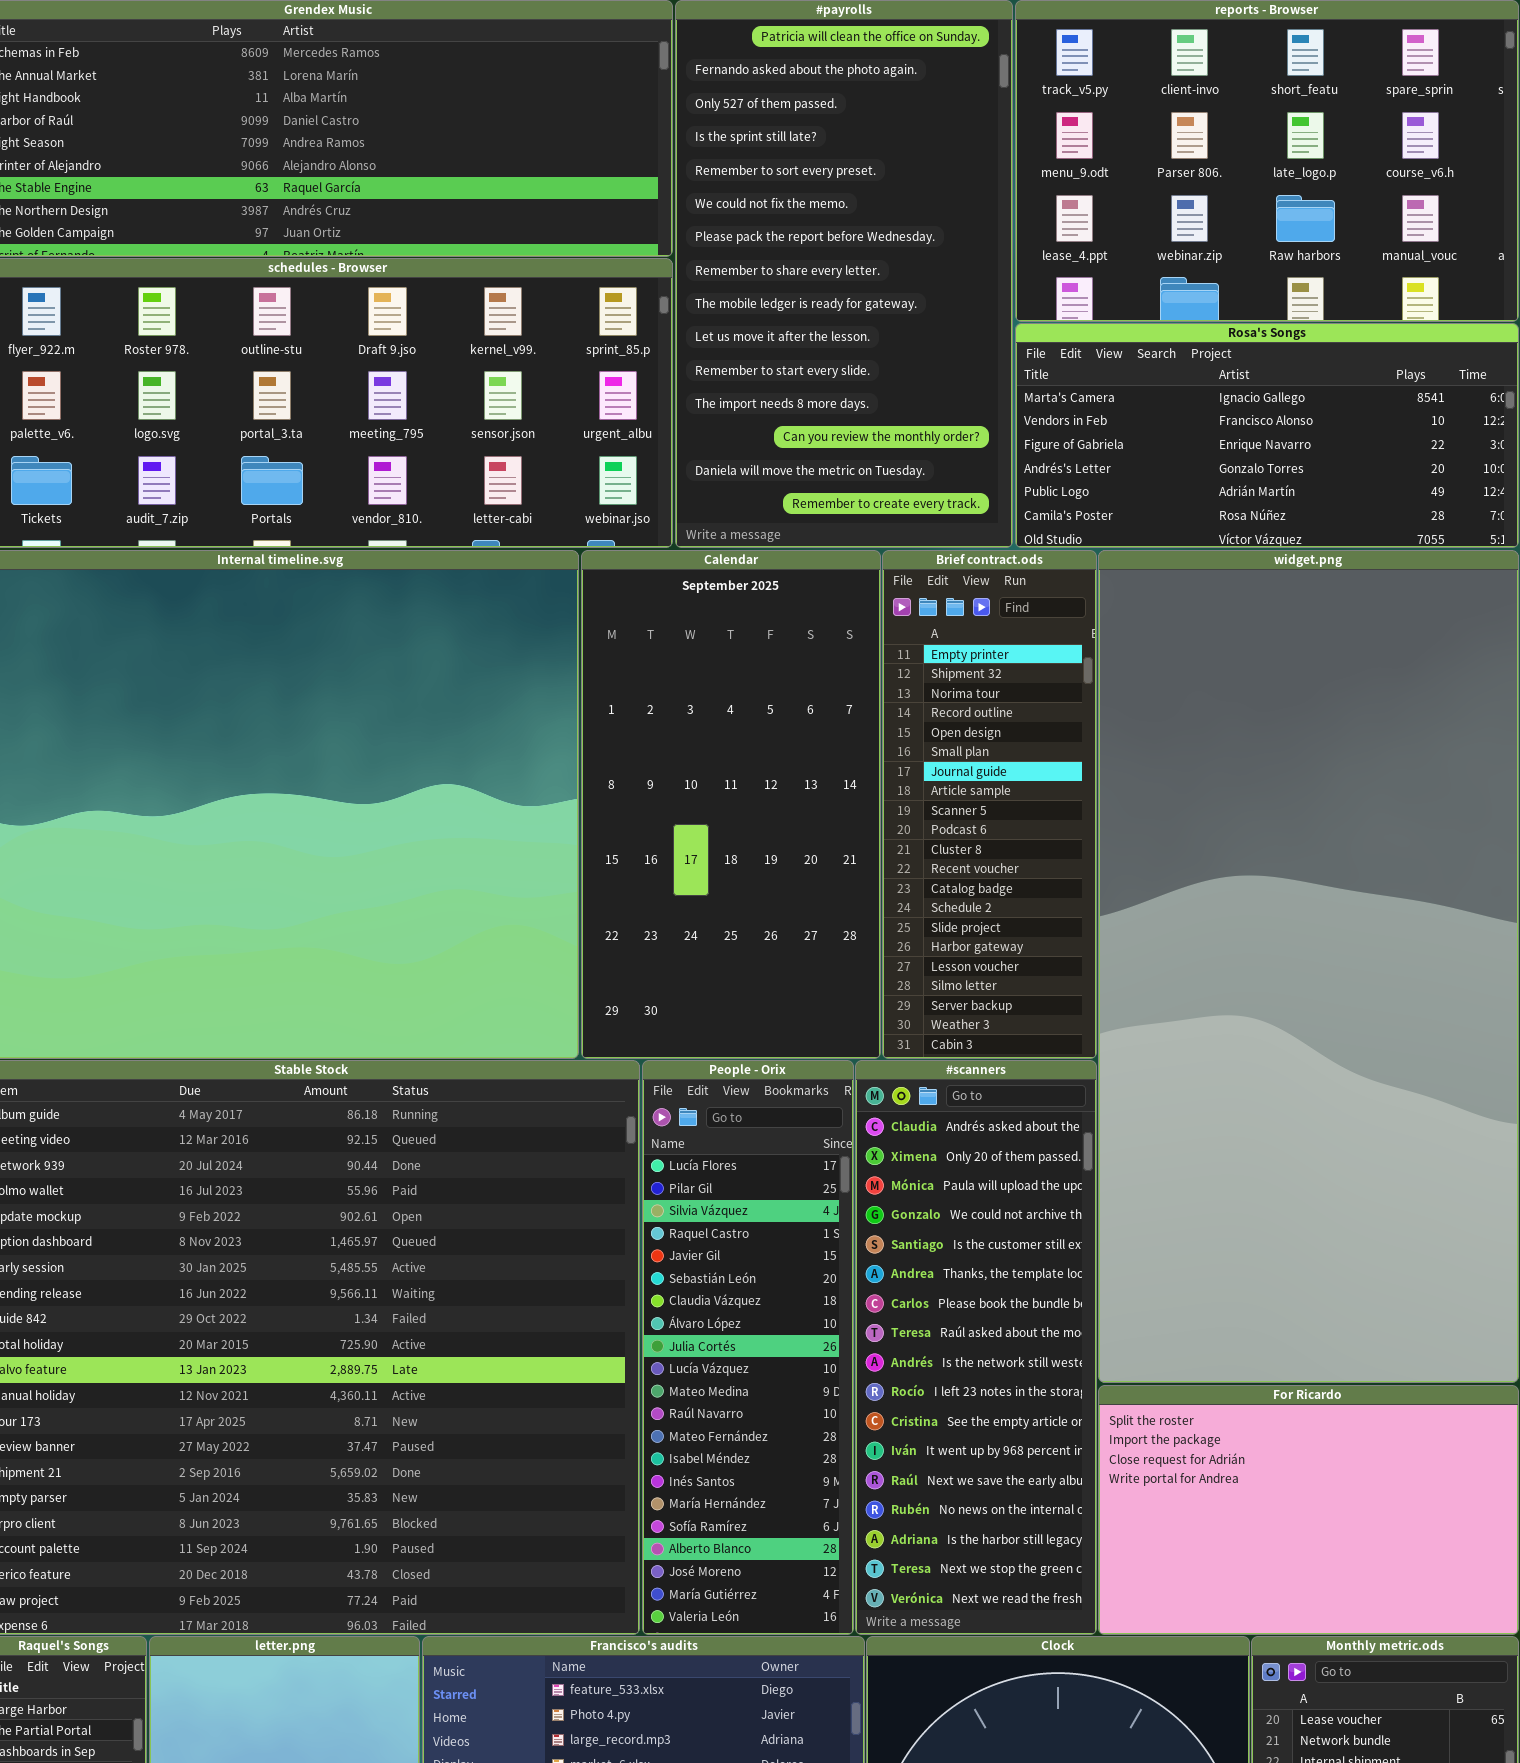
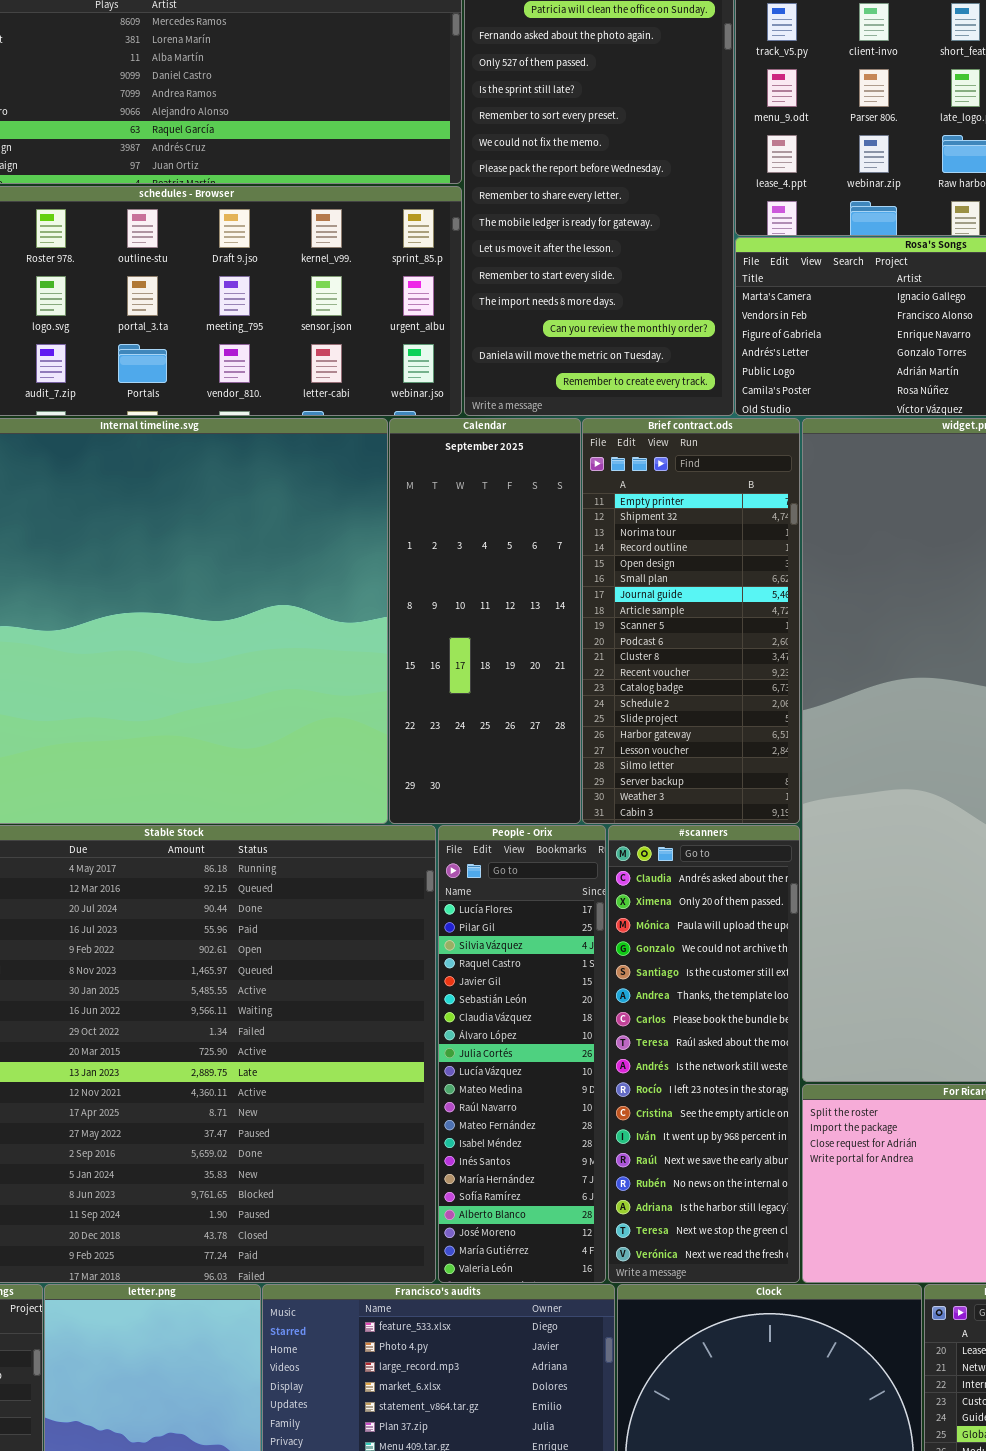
Calendar: [581,550,881,1059] -> [389,418,581,824], resized
Brief contract.ods: [882,550,1097,1059] -> [582,418,800,824], resized

